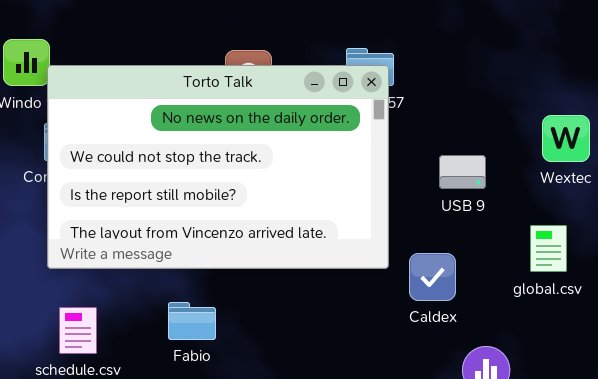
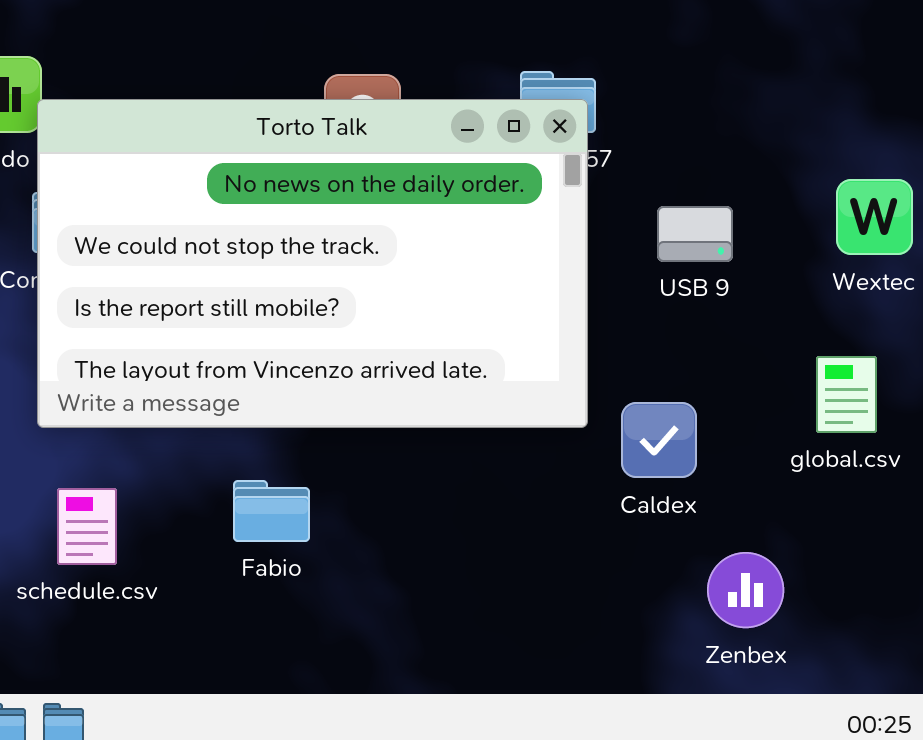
USB 9: [439,155,486,189] -> [657,206,733,262], moved

